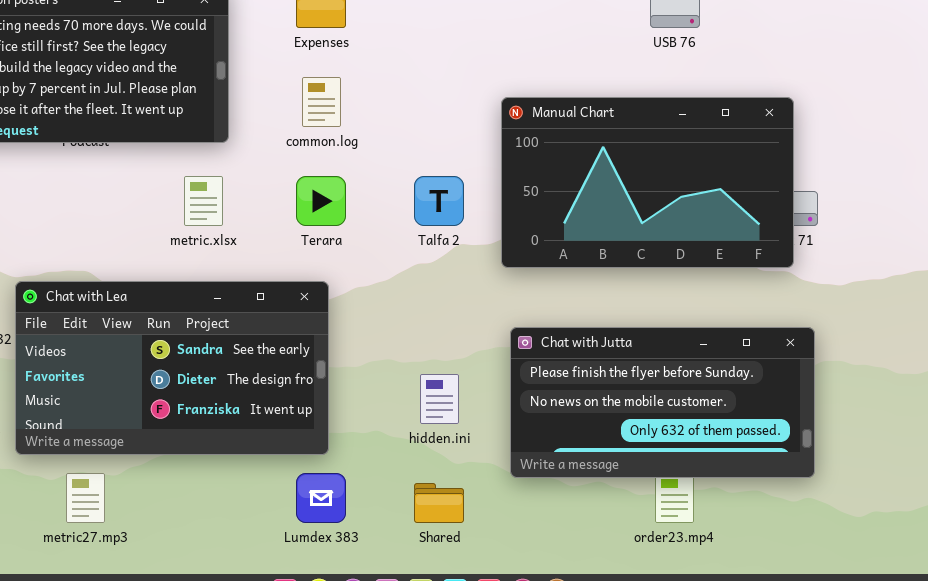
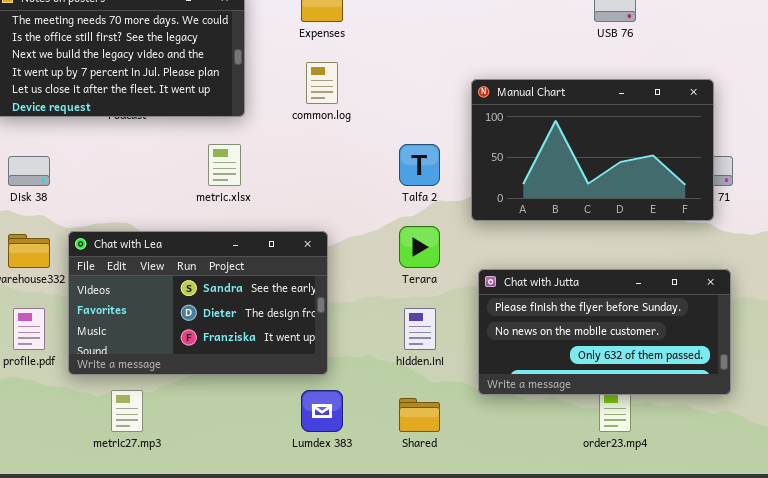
Terara: [296,176,346,226] -> [399,226,440,268], moved

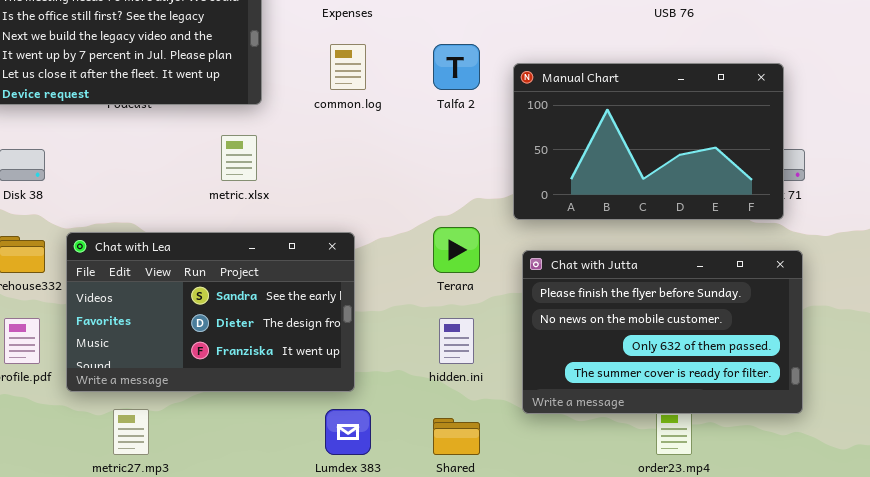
Talfa 2: [399,144,440,186] -> [433,44,480,90], moved
Chat with Jutta: [478,269,731,395] -> [522,250,803,414], resized

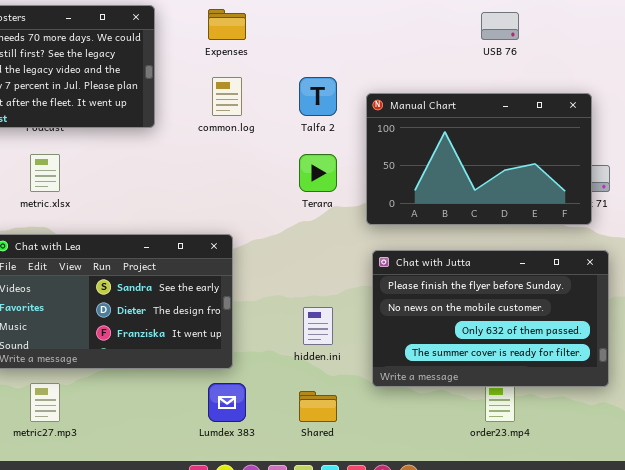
metric.xlsx: [221,135,257,181] -> [30,154,60,192], moved
Terara: [433,227,480,273] -> [299,154,337,192], moved

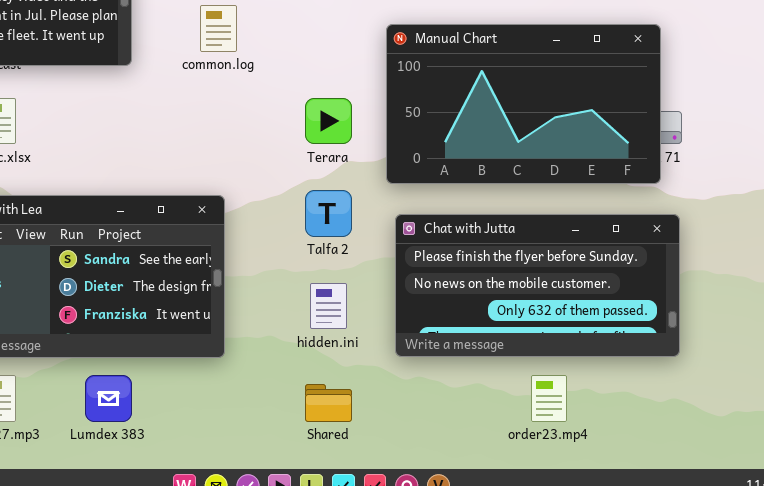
Talfa 2: [299,77,337,116] -> [305,190,352,237], moved
Chat with Jutta: [372,250,609,387] -> [395,214,680,357], resized
Lumdex 383: [208,383,246,422] -> [85,375,132,422], moved

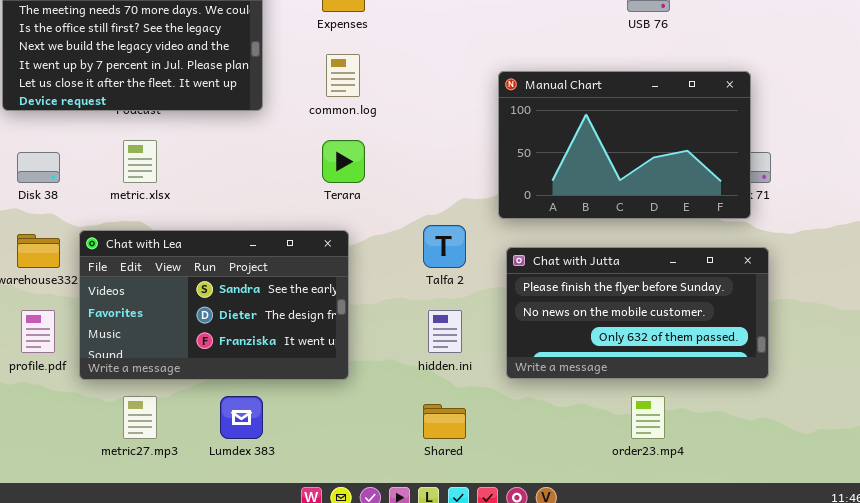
Terara: [305,98,352,144] -> [322,140,365,183], moved

